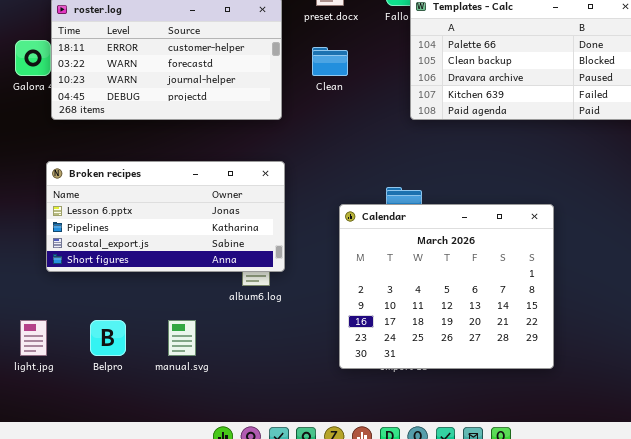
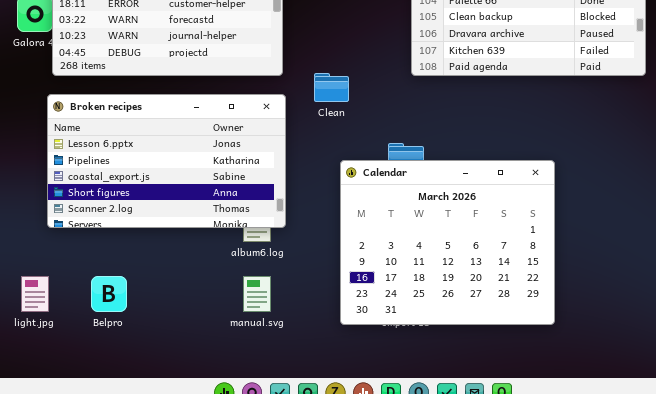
Clean: [312,47,348,76] -> [314,73,349,102], moved
Broken recipes: [46,161,285,272] -> [47,94,286,228], resized
manual.svg: [168,320,196,356] -> [243,276,271,312], moved

